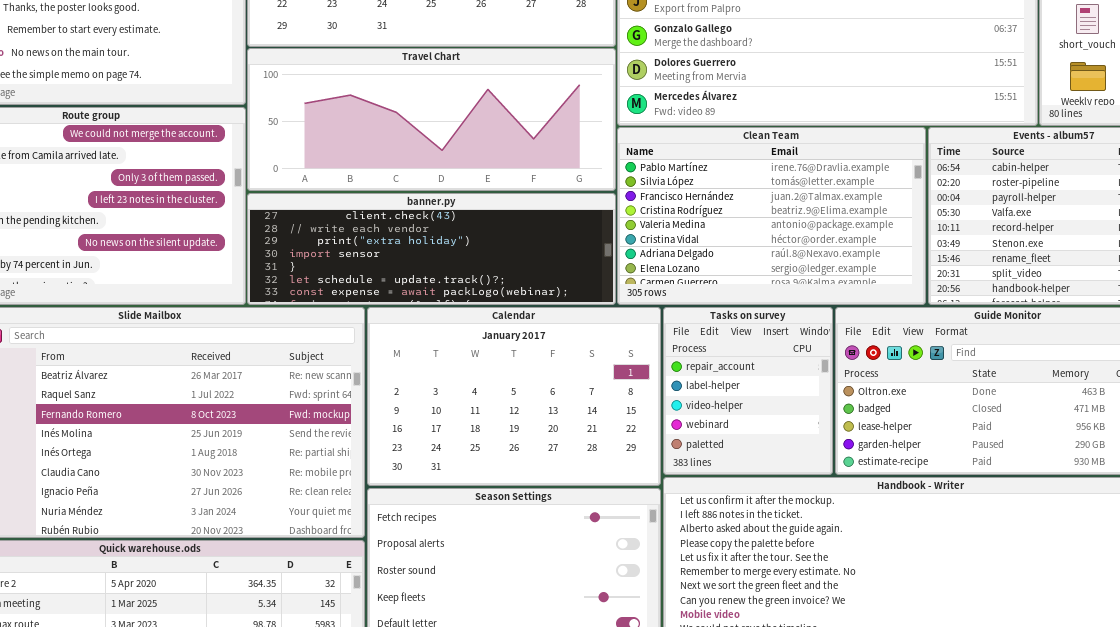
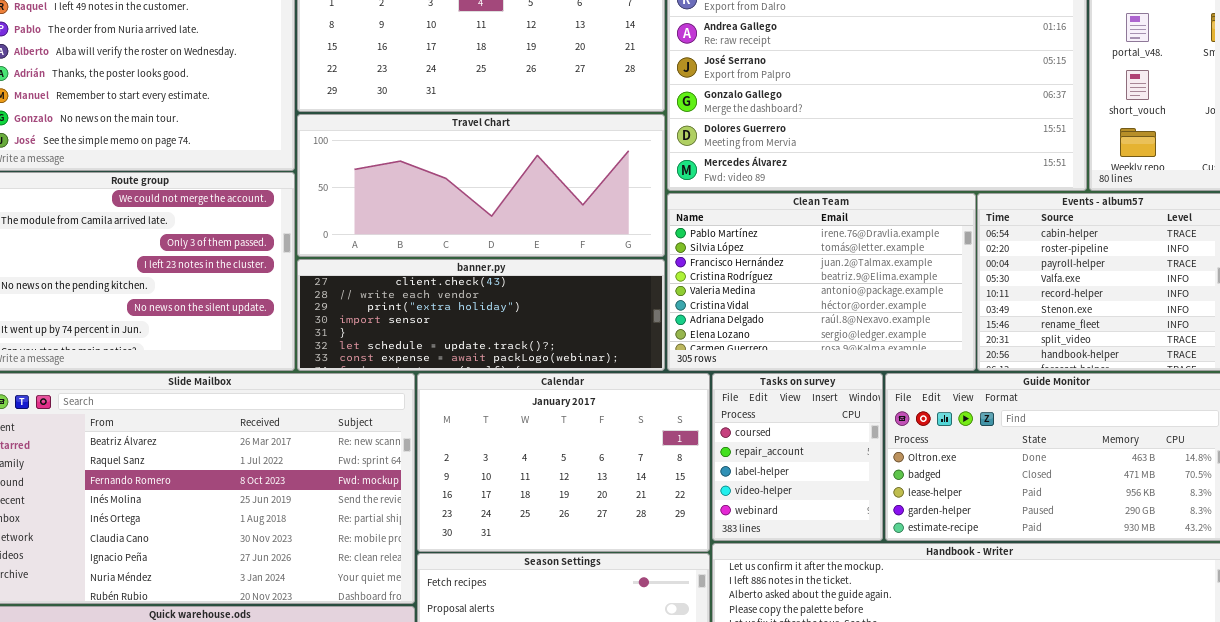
Tasks on survey: [663,307,833,475] -> [712,373,883,541], scrolled up 1 row

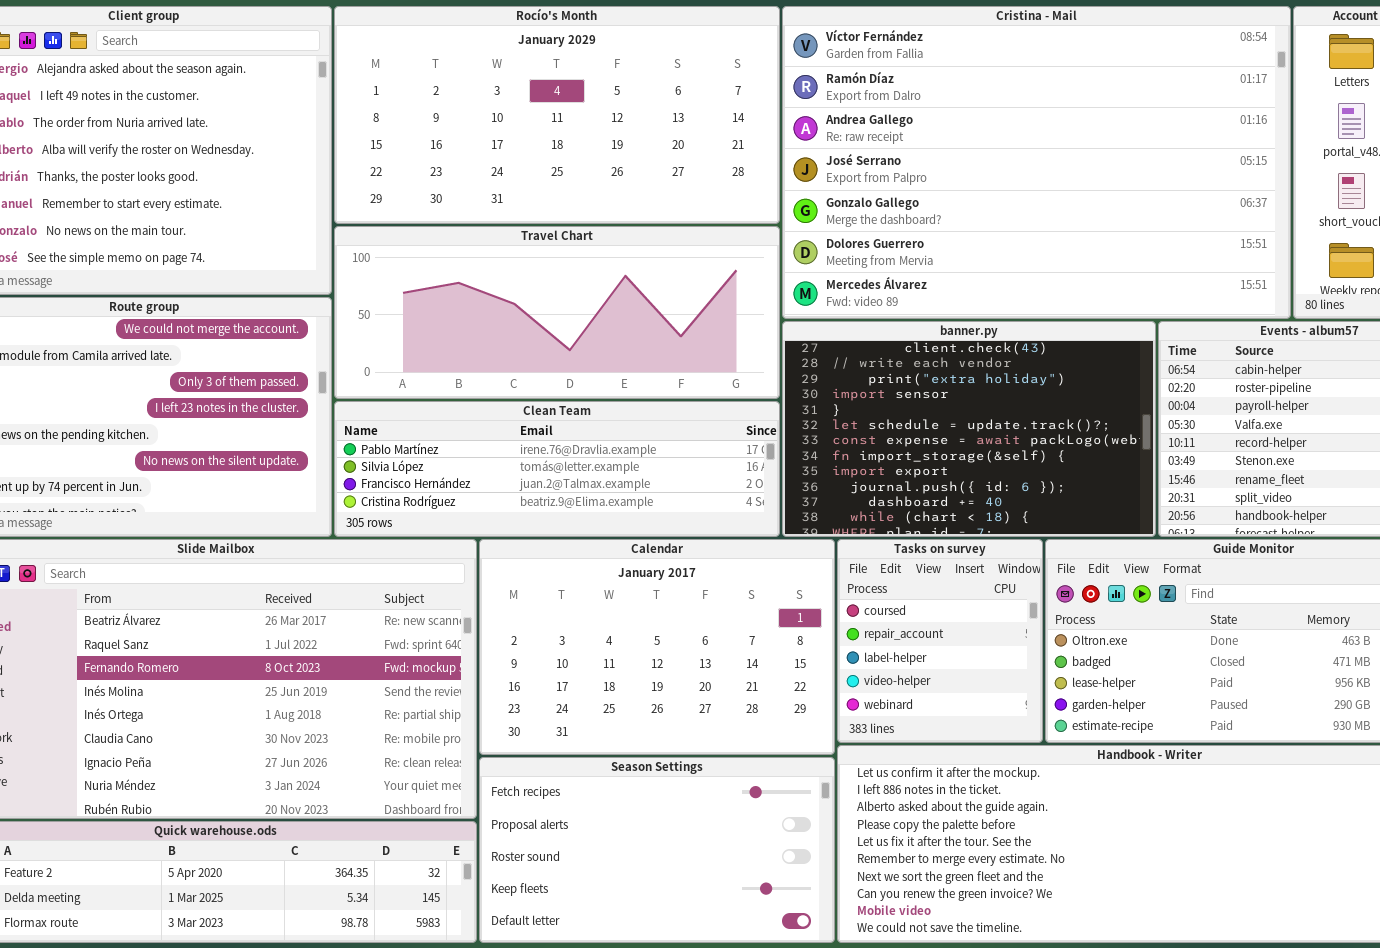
Clean Team: [667,193,976,371] -> [334,401,780,537], moved, resized
banner.py: [297,259,665,371] -> [782,321,1156,537], moved, resized

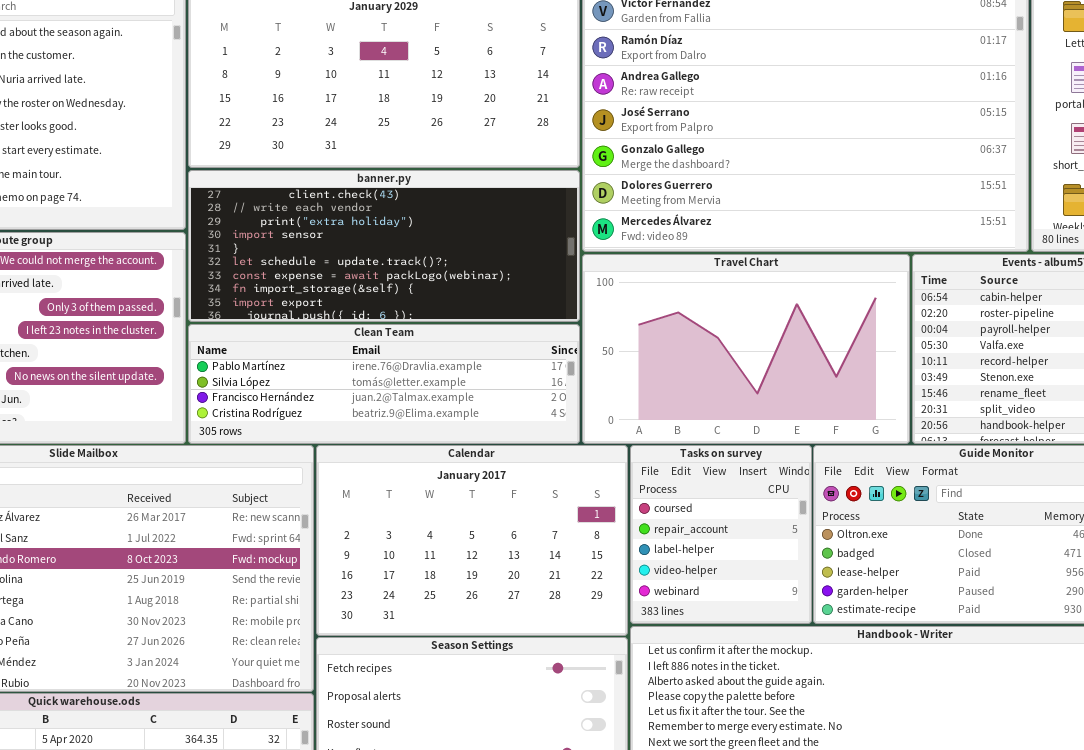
Travel Chart: [334,226,780,399] -> [582,254,910,444], moved, resized
banner.py: [782,321,1156,537] -> [188,170,580,322], moved, resized

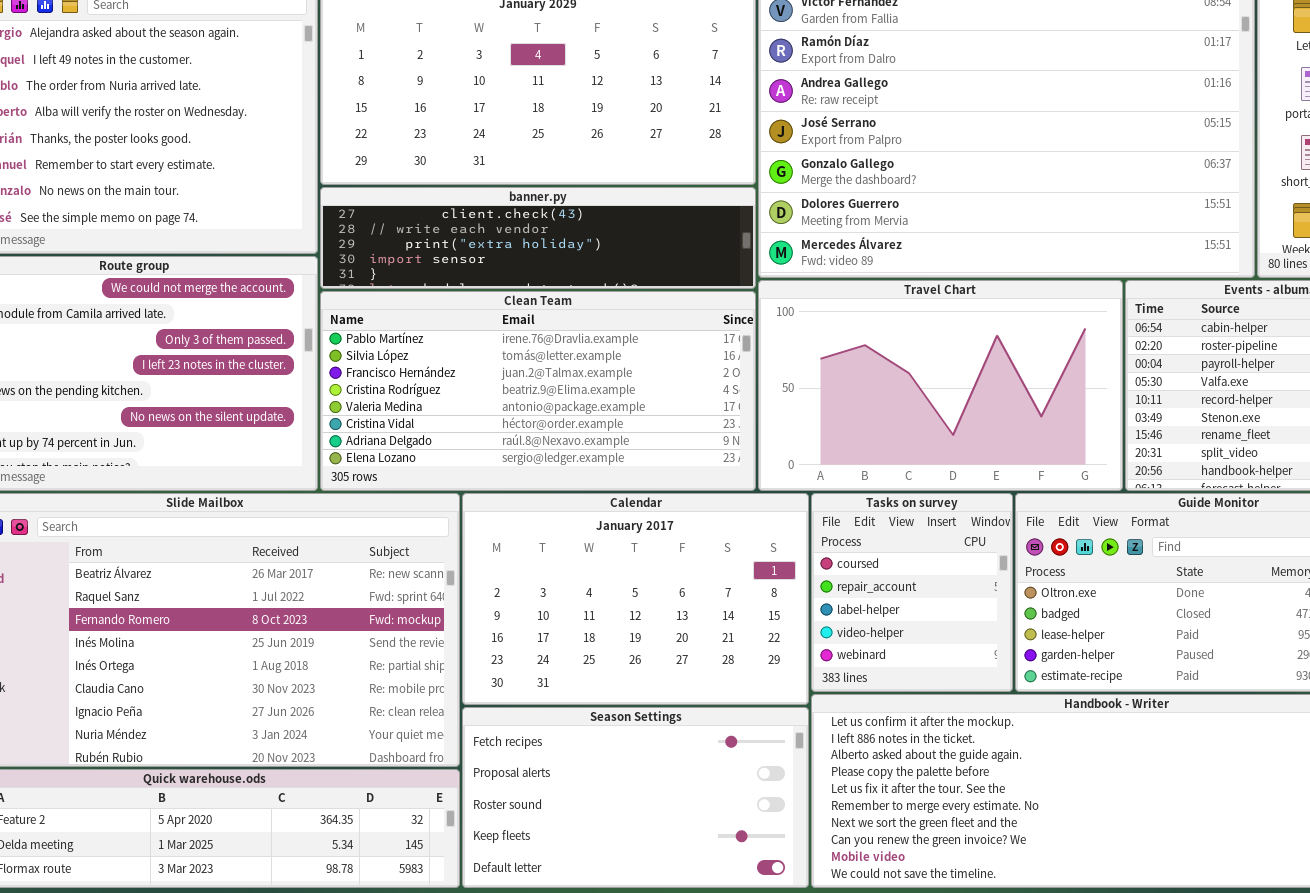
banner.py: [188,170,580,322] -> [320,187,756,289], resized
Clean Team: [188,324,580,444] -> [320,291,756,491], resized

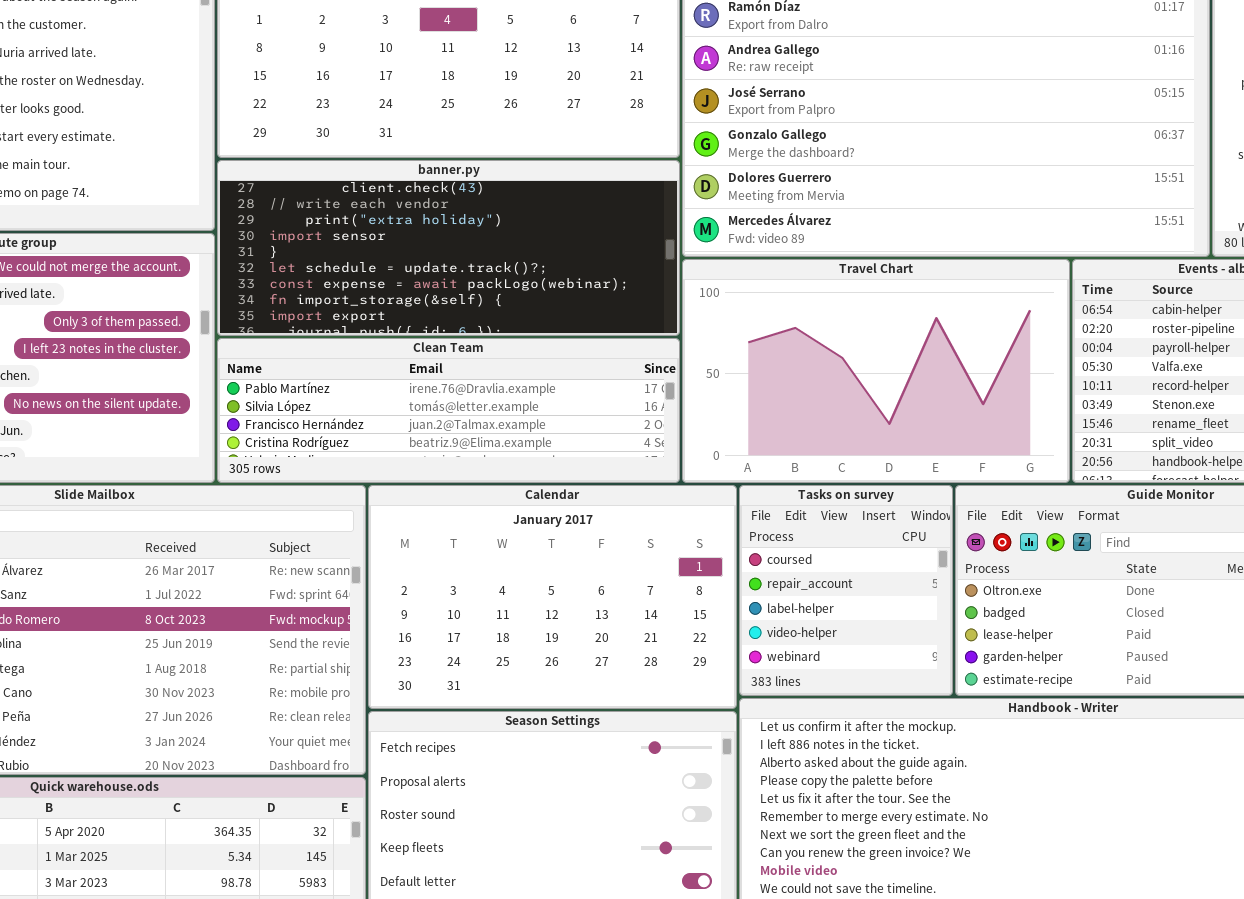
banner.py: [320,187,756,289] -> [217,160,680,336], resized
Clean Team: [320,291,756,491] -> [217,338,680,483], resized

